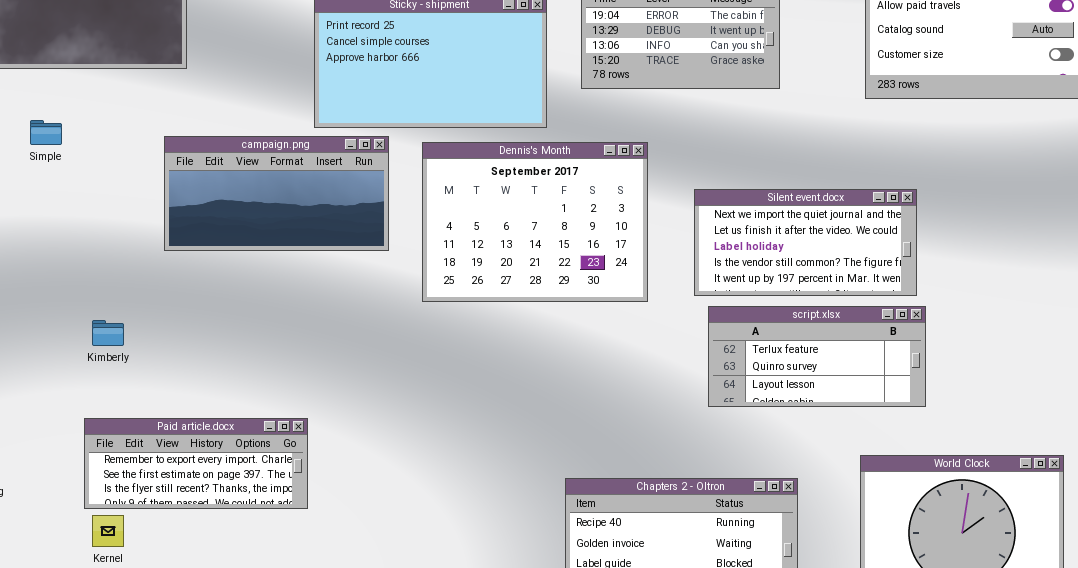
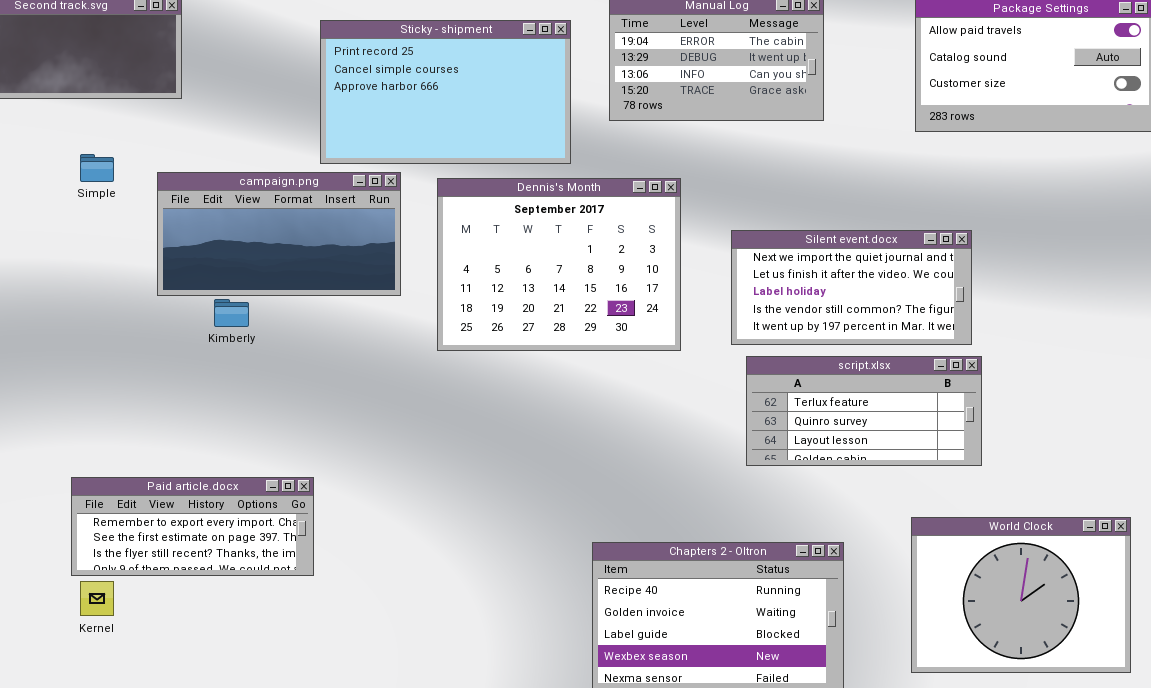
Simple: [30,120,62,145] -> [80,154,114,182], moved
Kimberly: [92,320,124,346] -> [214,299,249,327], moved

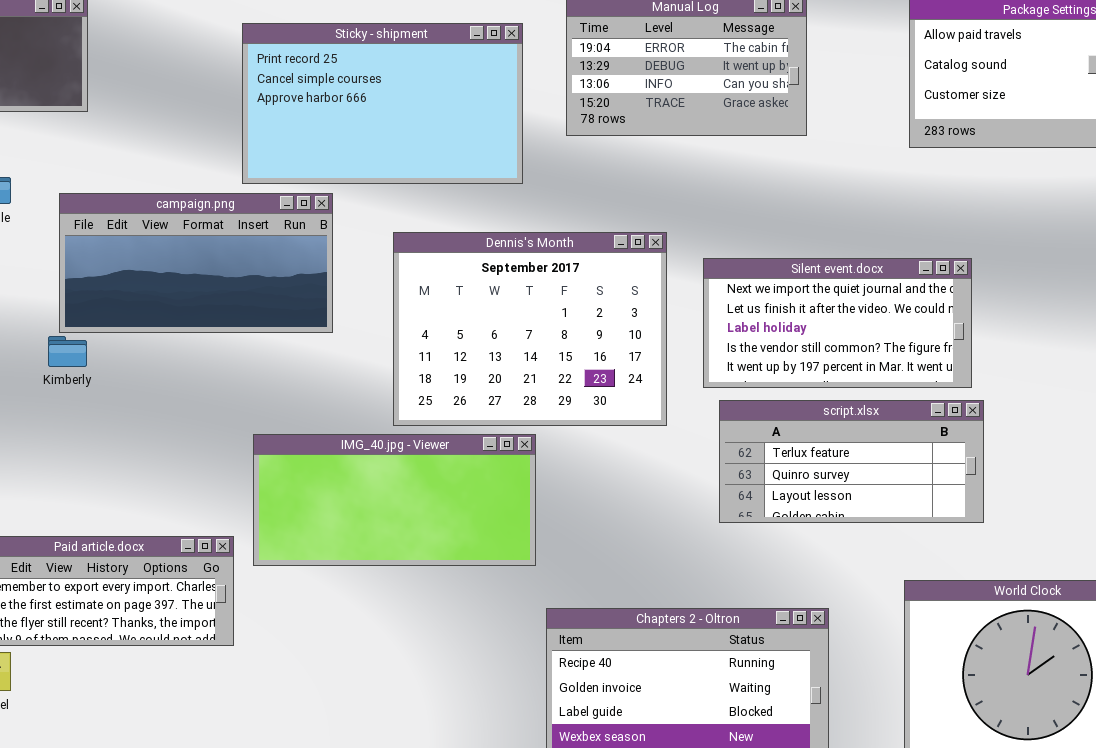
Dennis's Month: [437,178,681,351] -> [393,232,667,426], moved
Kimberly: [214,299,249,327] -> [48,336,87,367], moved
IMG_40.jpg - Viewer: none -> [253,434,536,566], opened

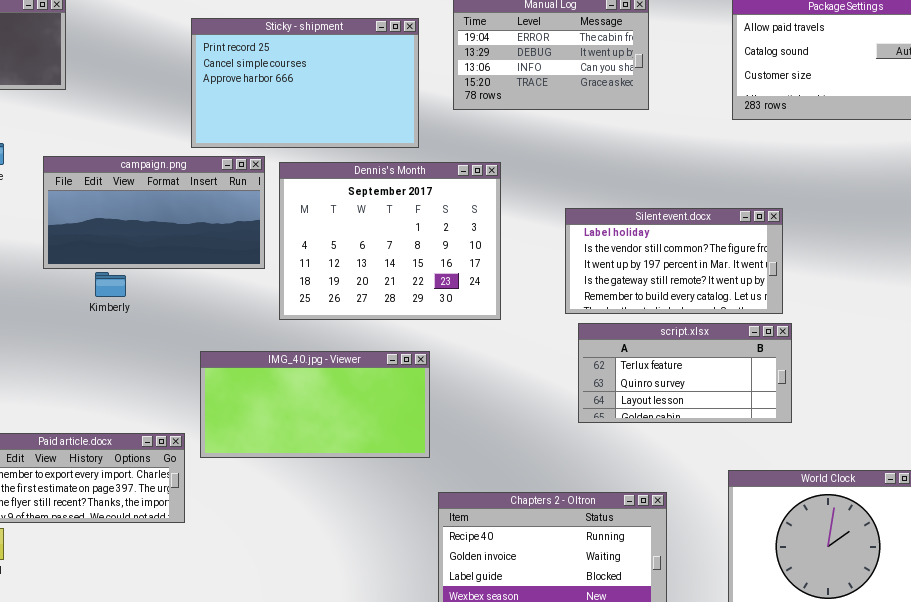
Dennis's Month: [393,232,667,426] -> [279,162,501,320], moved
Silent event.docx: [703,258,972,388] -> [565,208,783,314], scrolled down 2 rows
Kimberly: [48,336,87,367] -> [95,272,126,297], moved

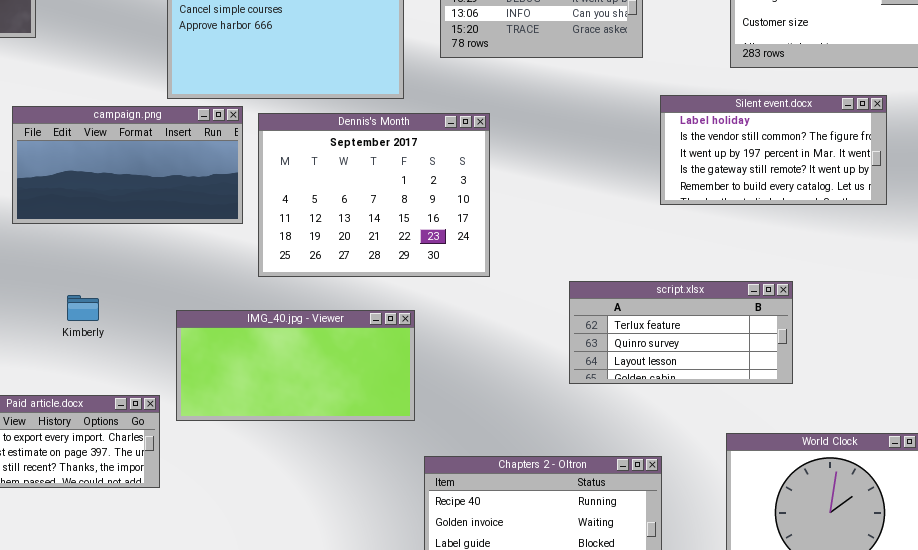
Silent event.docx: [565,208,783,314] -> [660,95,887,205], moved
Kimberly: [95,272,126,297] -> [67,295,99,321], moved

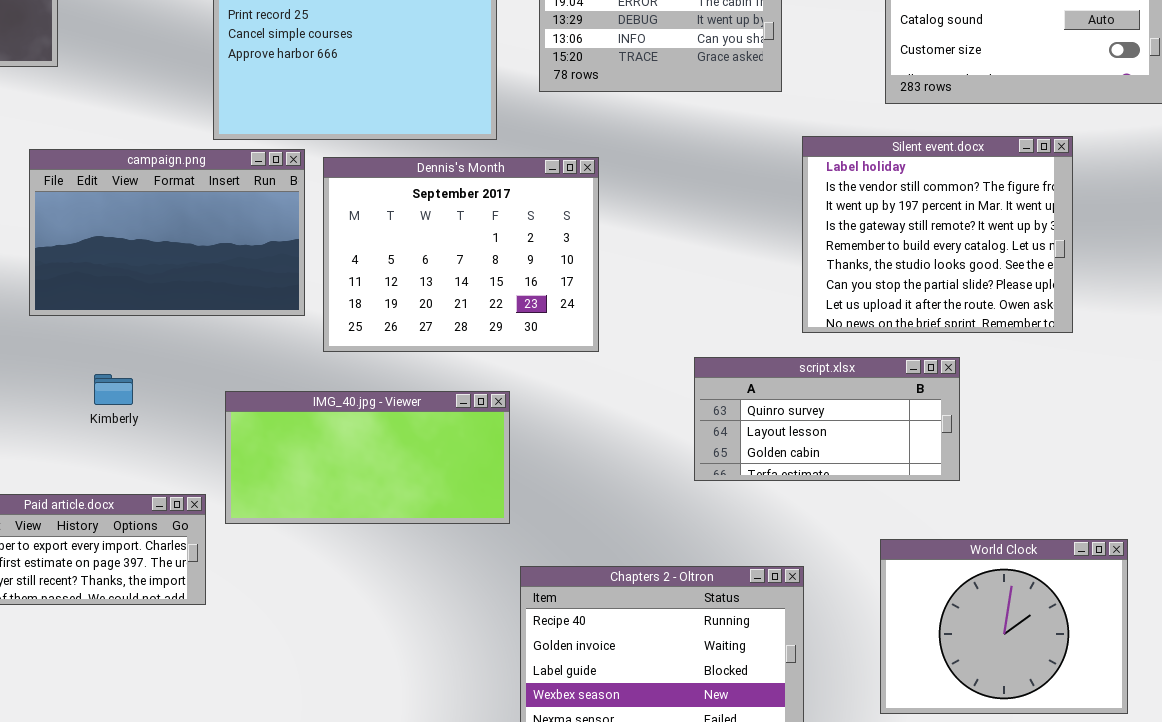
Silent event.docx: [660,95,887,205] -> [802,136,1073,333], resized
campaign.png: [12,106,243,224] -> [29,149,305,316], resized
script.xlsx: [569,281,793,384] -> [694,357,960,481], scrolled down 1 row

